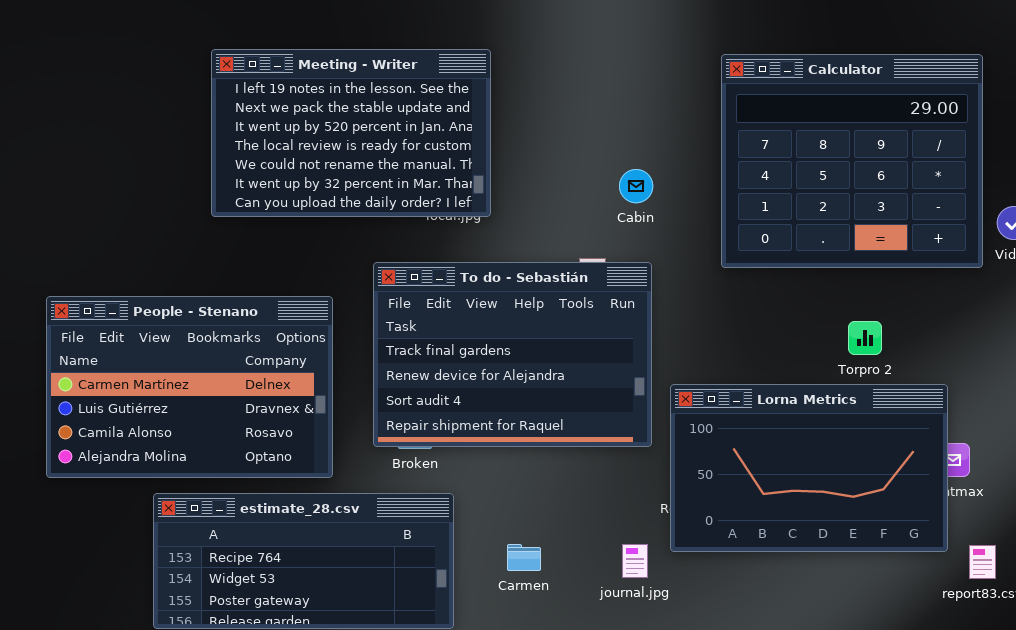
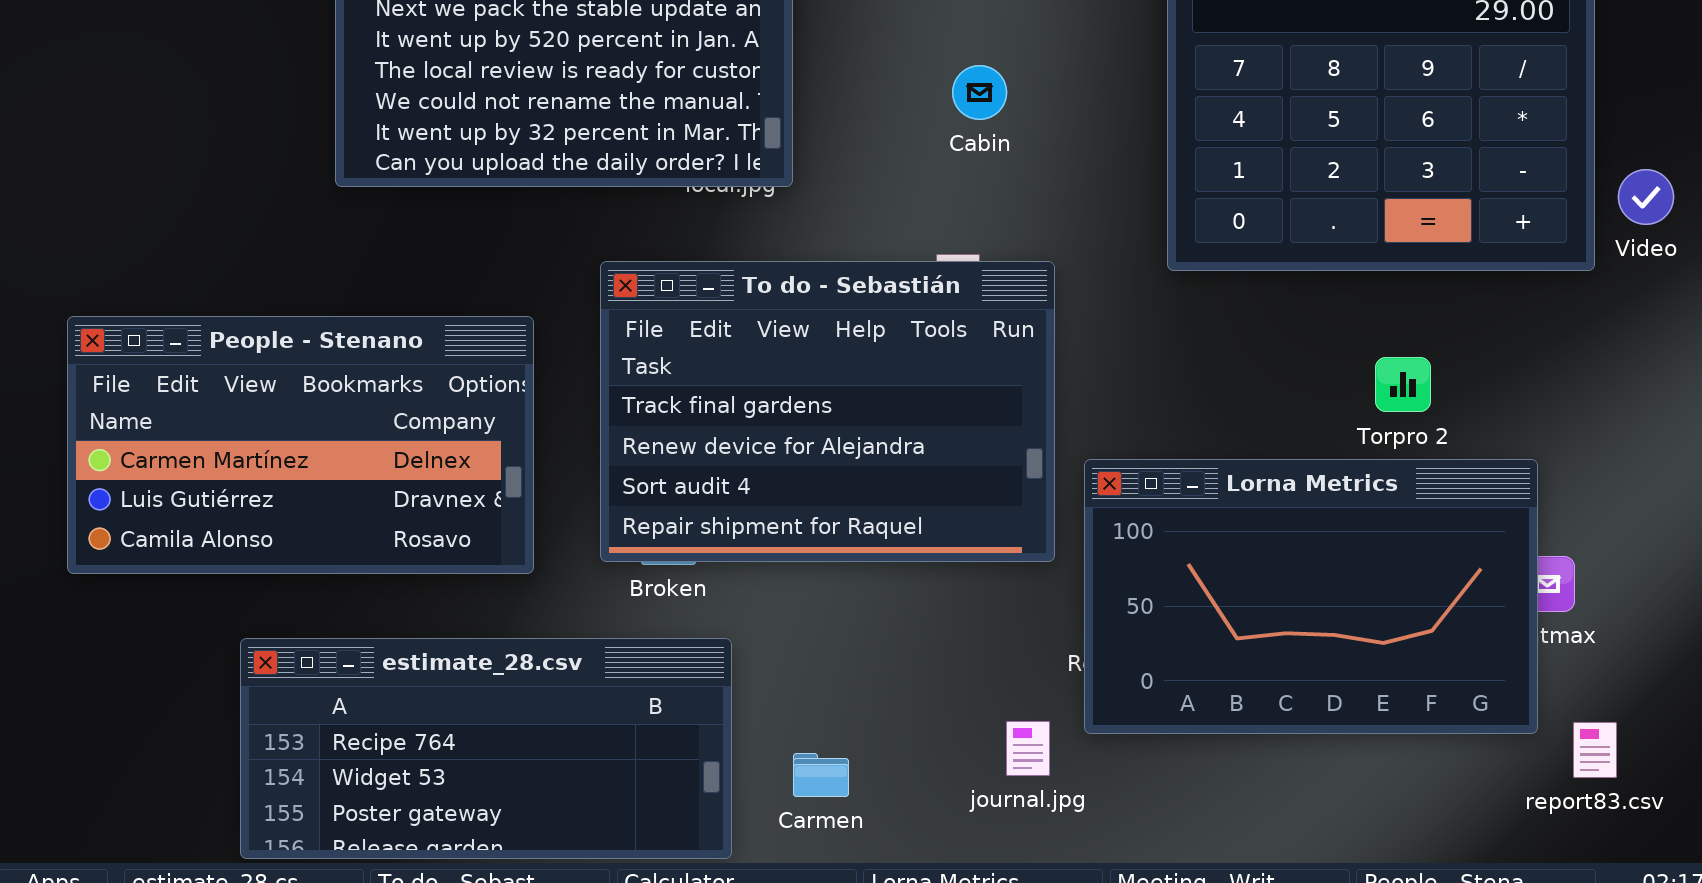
Cabin: [619,169,653,203] -> [952,65,1007,120], moved
People - Stenano: [46,296,333,478] -> [67,316,534,574], resized
Carmen: [507,544,541,571] -> [793,753,849,797], moved

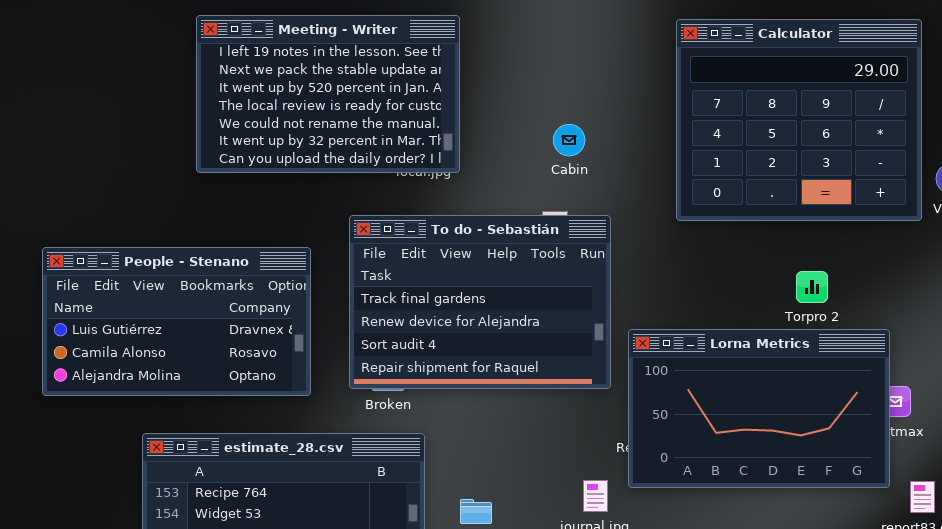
Cabin: [952,65,1007,120] -> [553,124,585,156], moved
People - Stenano: [67,316,534,574] -> [42,247,311,396], scrolled down 1 row

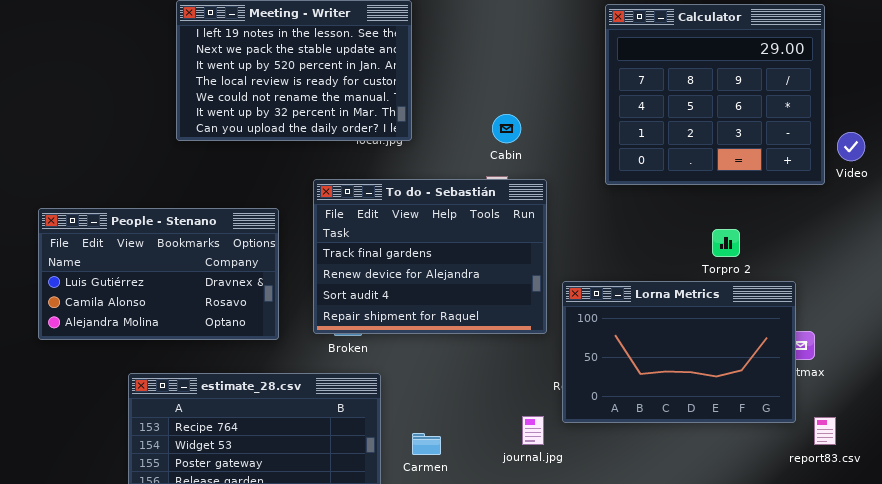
Cabin: [553,124,585,156] -> [492,114,521,143], moved

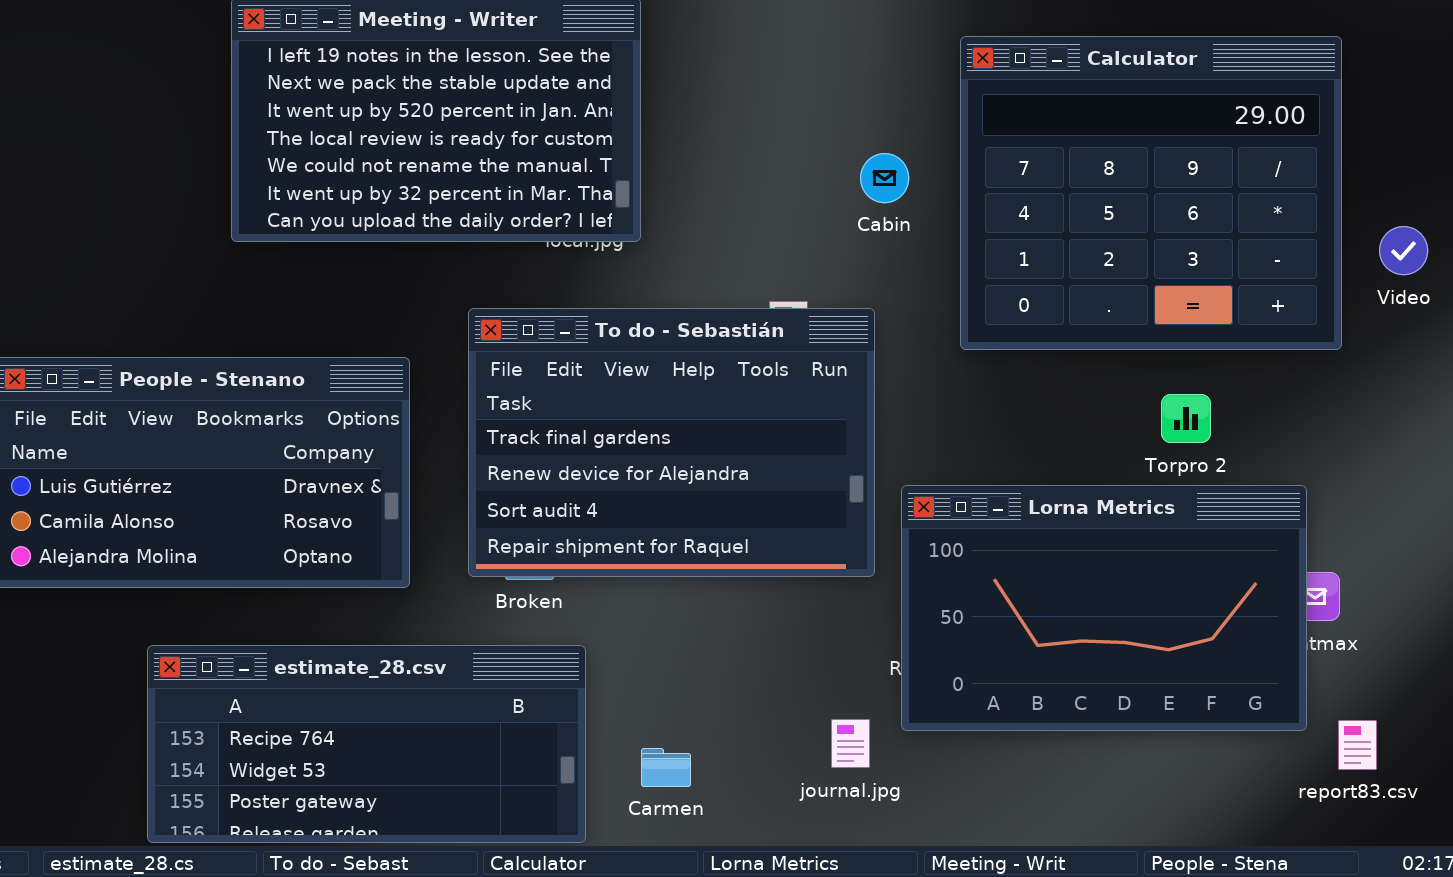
Calculator: [605,4,825,185] -> [960,36,1342,350], moved
Cabin: [492,114,521,143] -> [860,153,909,203], moved

